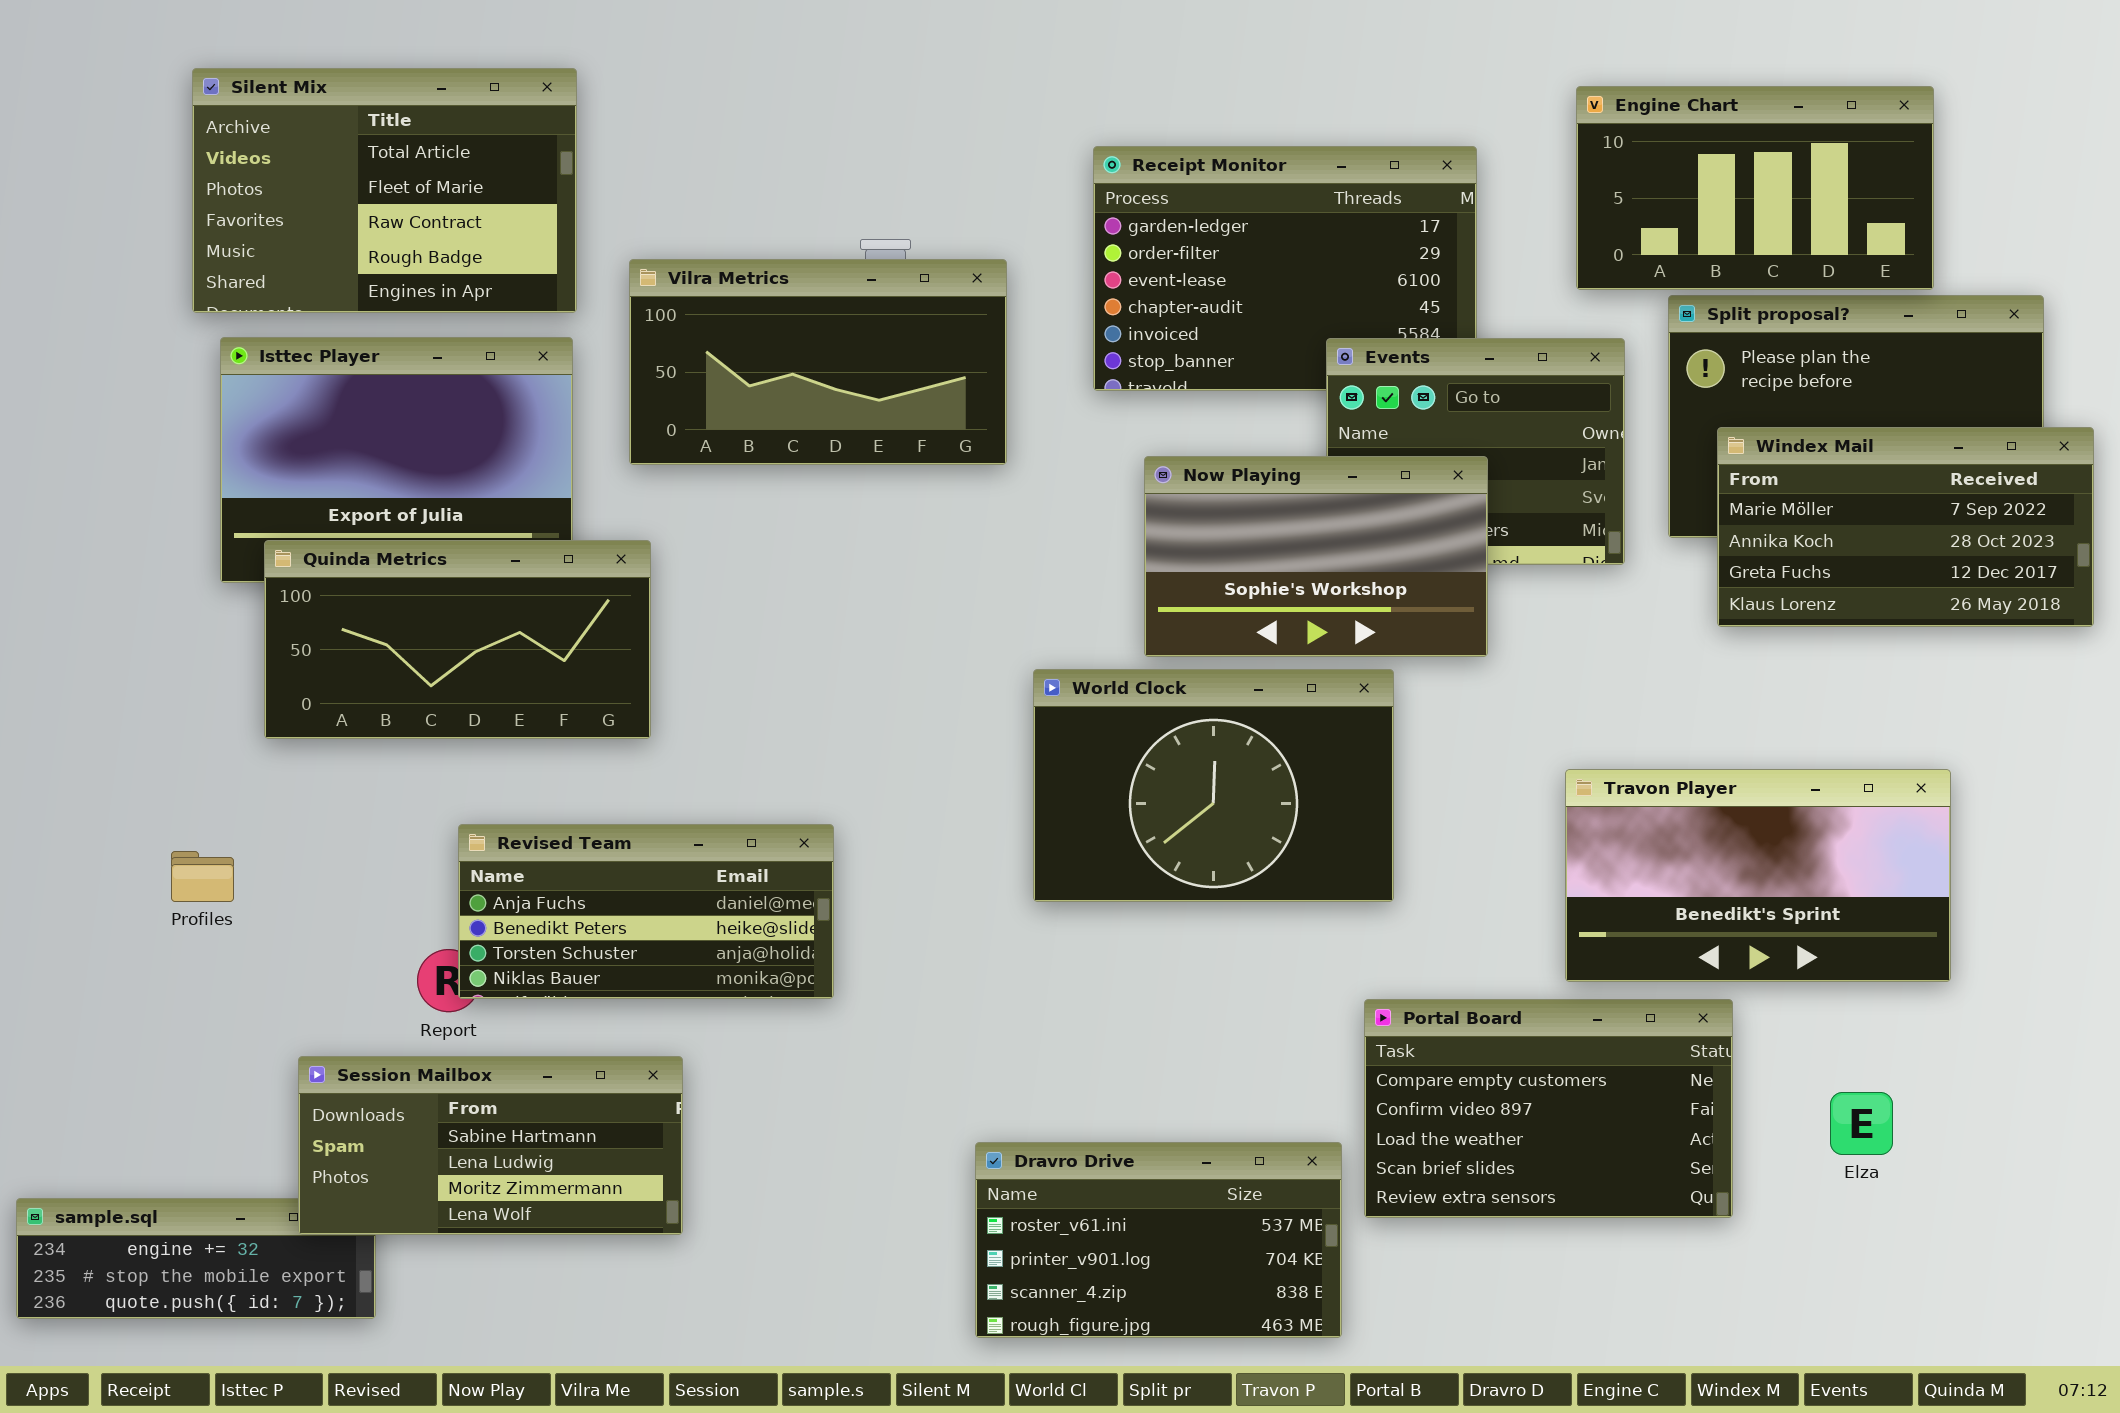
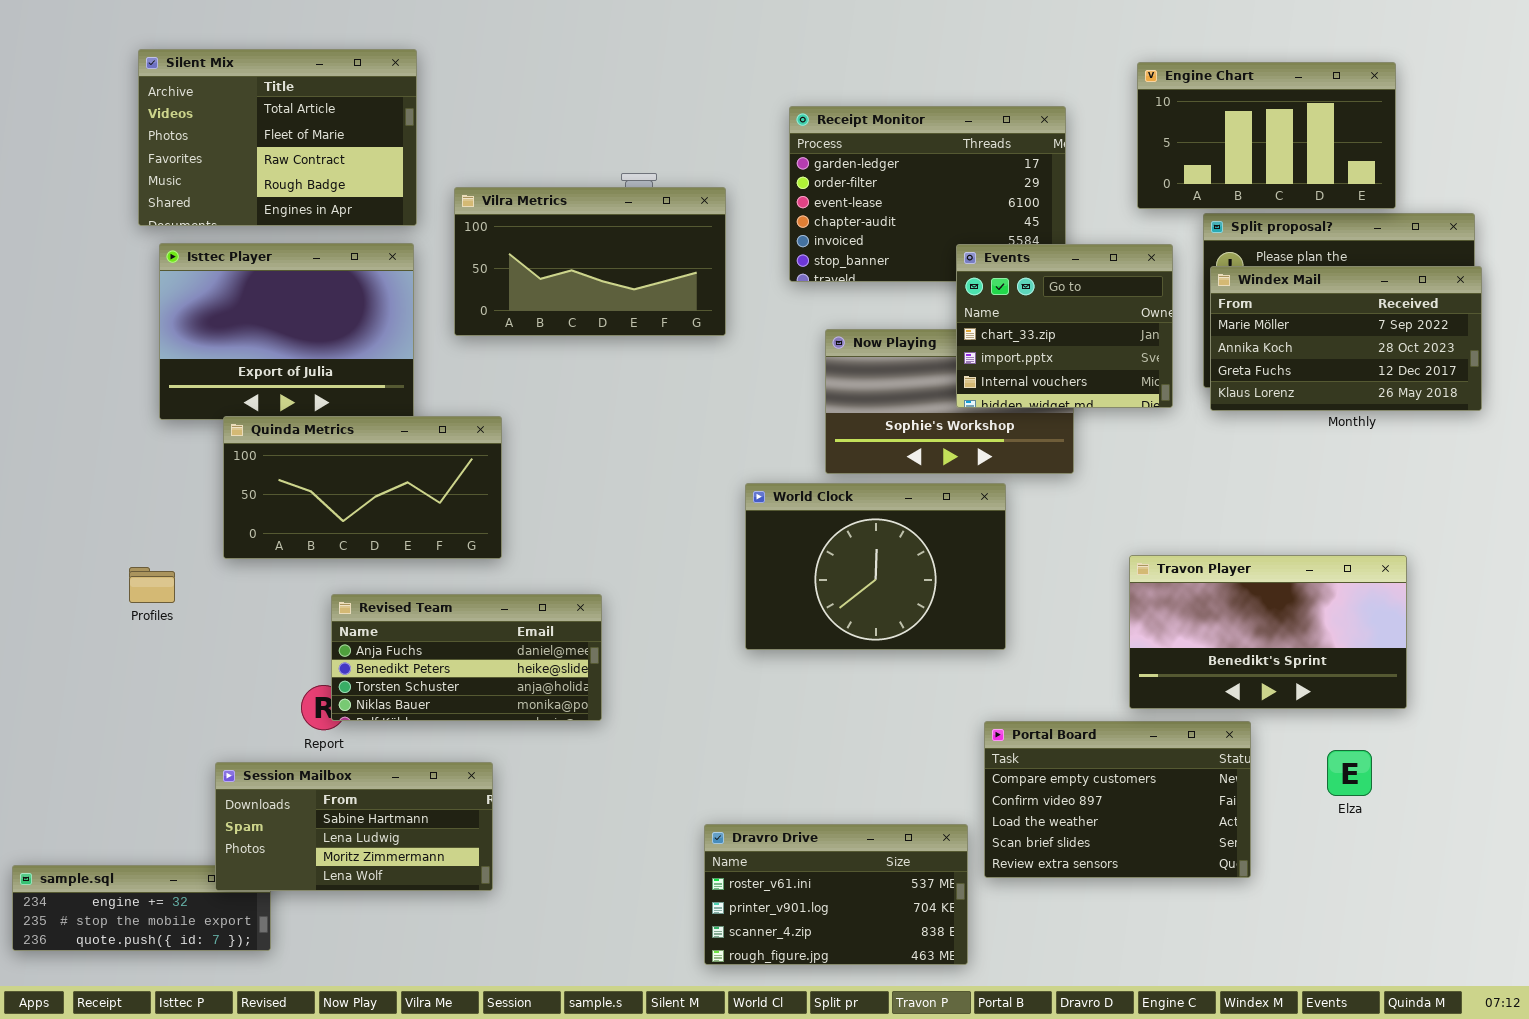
Events: [1326,338,1625,565] -> [956,244,1173,408], raised
Windex Mail: [1717,427,2094,627] -> [1210,266,1482,411], moved
Quinda Metrics: [264,540,651,739] -> [223,416,502,559], moved
Profiles: [171,851,234,902] -> [129,567,175,603], moved
Elza: [1830,1092,1893,1155] -> [1327,750,1372,796], moved

